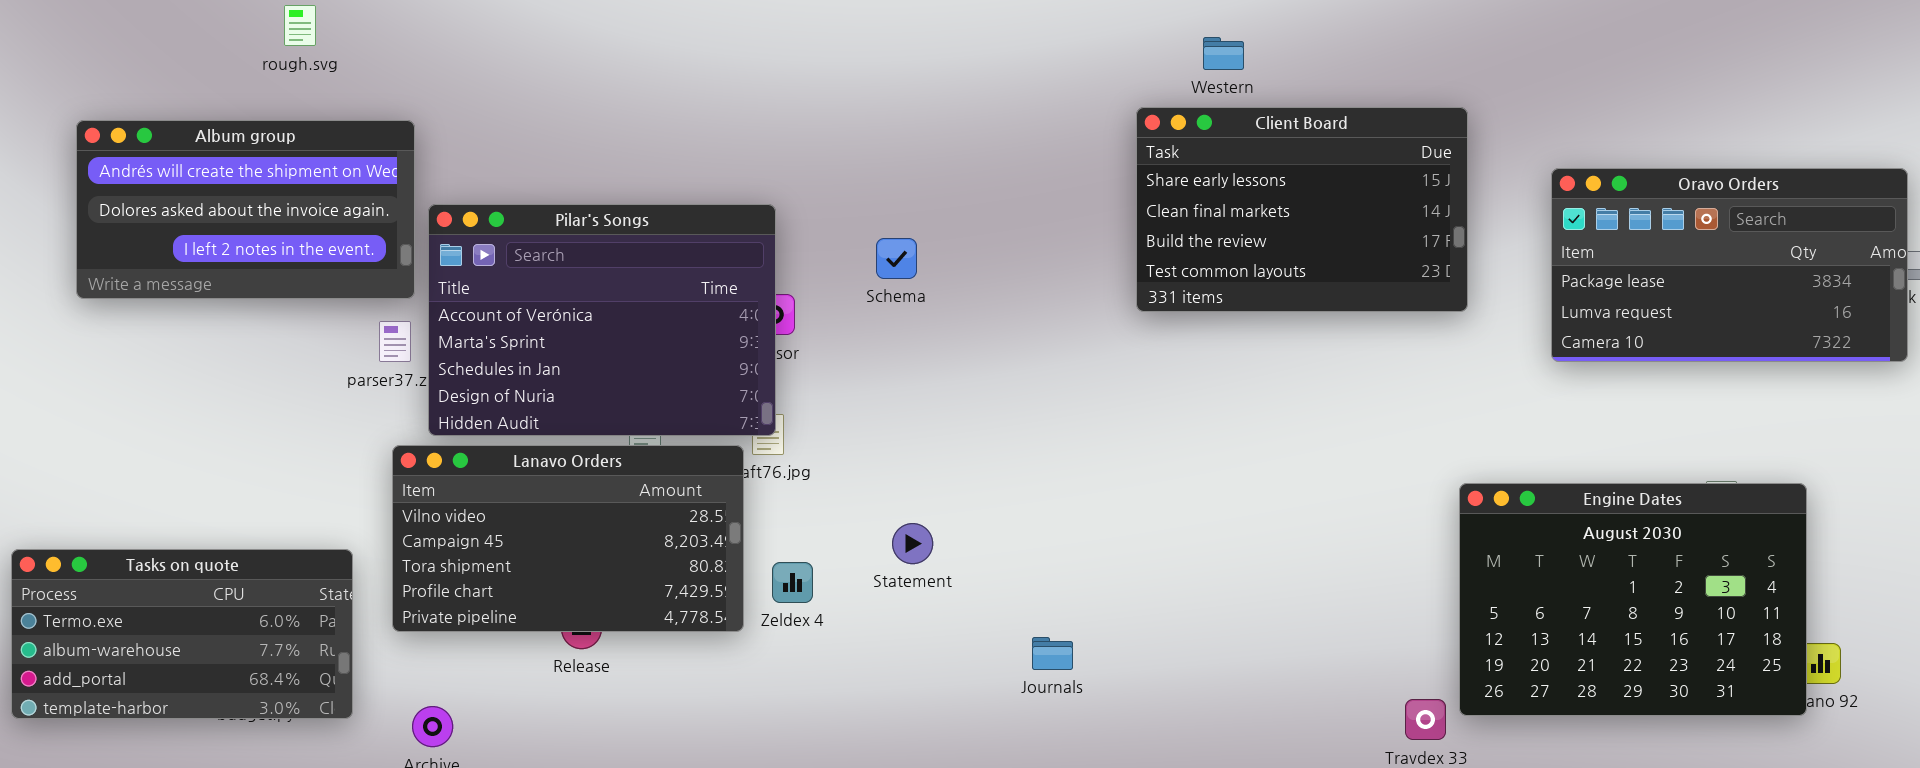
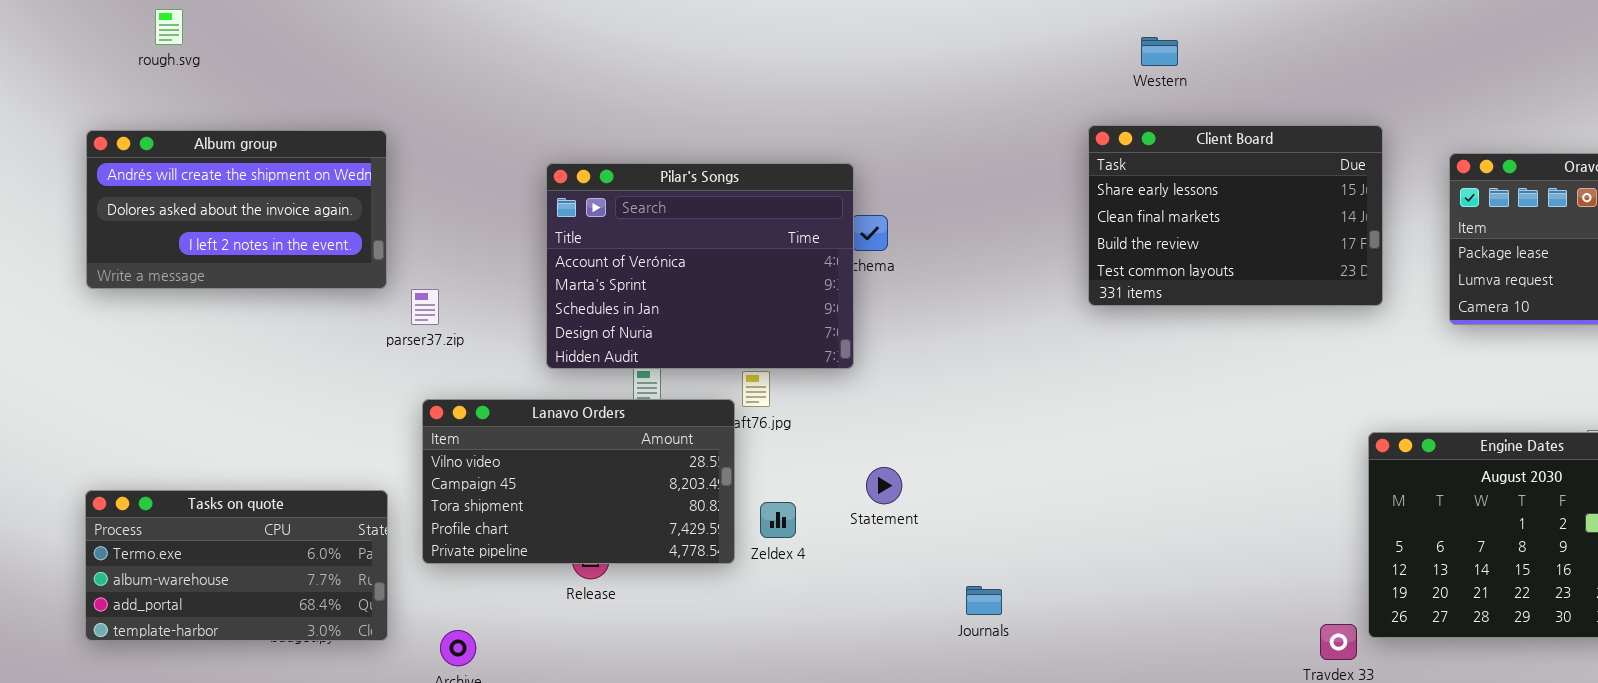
rough.svg: [284,5,316,46] -> [155,9,183,45], moved
Client Board: [1136,107,1468,312] -> [1088,125,1383,306], moved
Album group: [76,120,415,299] -> [86,130,387,289], moved
Pilar's Songs: [428,204,776,436] -> [546,163,854,369], moved
Journals: [1032,637,1073,670] -> [966,586,1002,615], moved

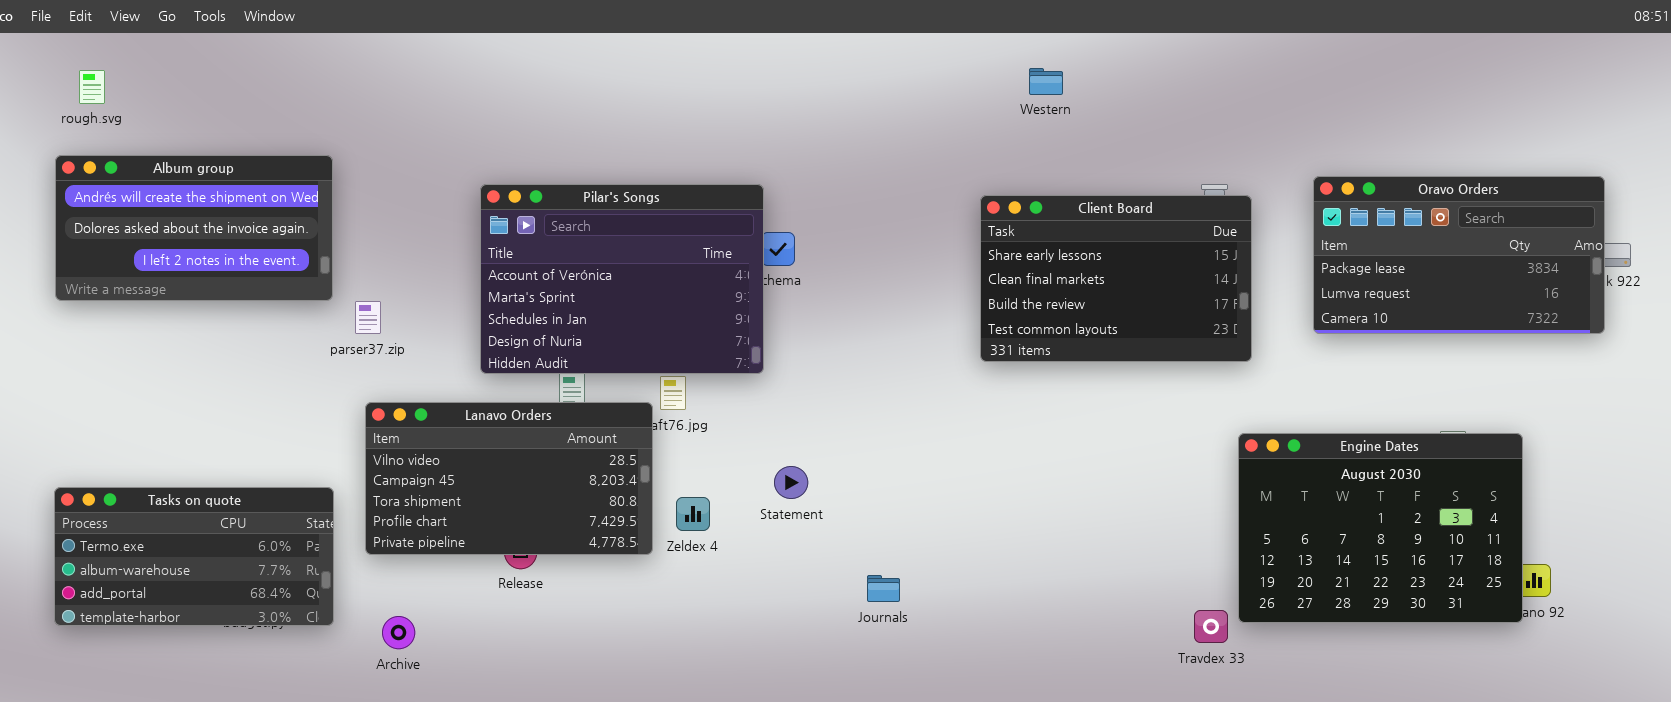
rough.svg: [155,9,183,45] -> [79,70,105,104], moved
Client Board: [1088,125,1383,306] -> [980,195,1252,362], moved

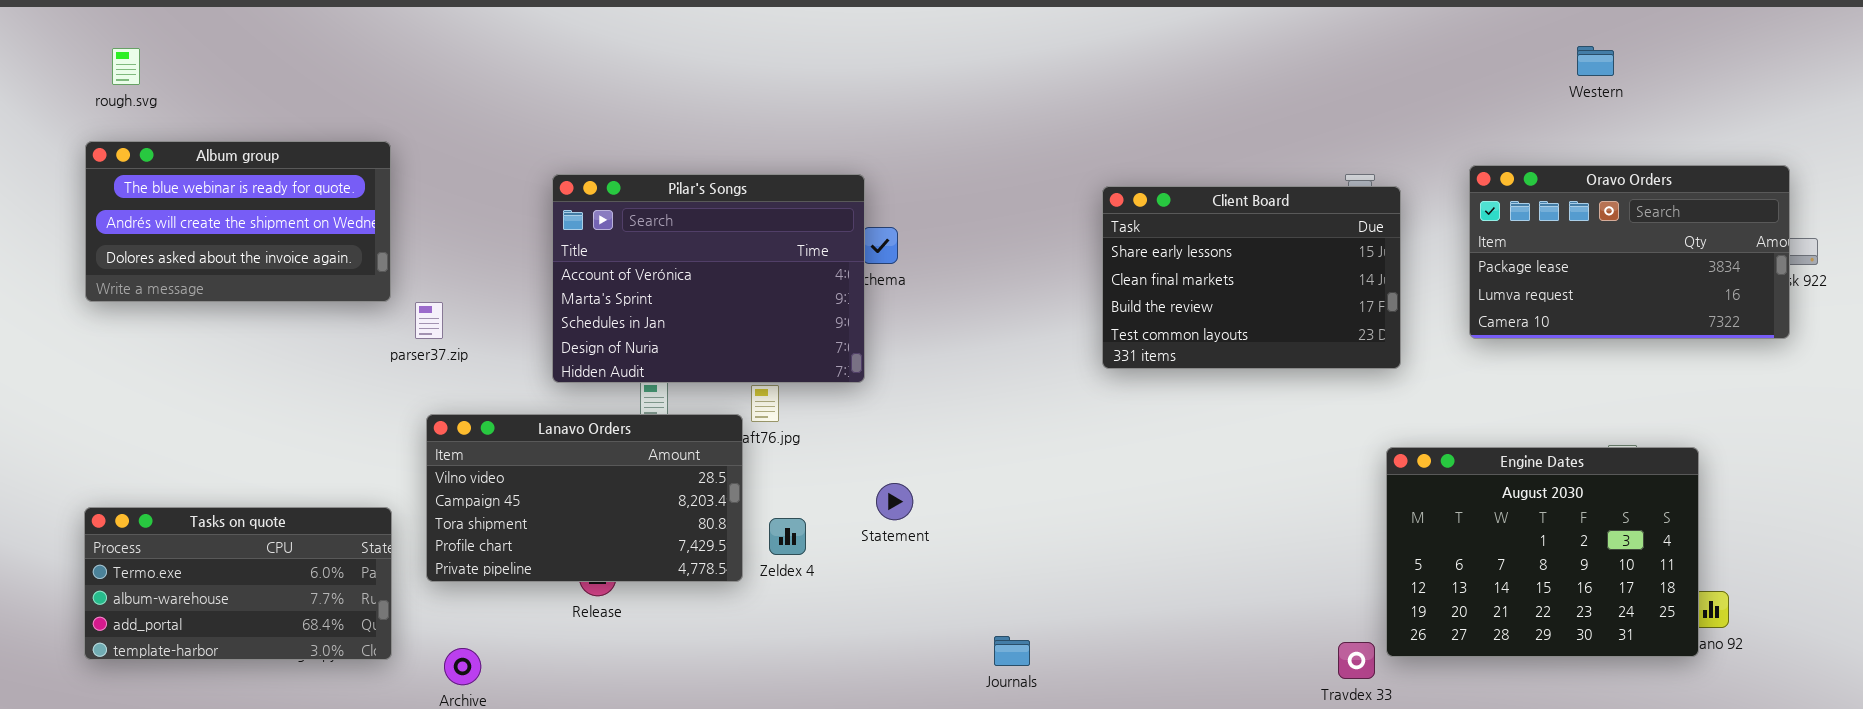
Western: [1029,68,1063,95] -> [1577,46,1614,76], moved
Album group: [55,155,333,301] -> [85,141,391,302], scrolled up 1 row
Journals: [867,575,900,602] -> [994,636,1030,666], moved

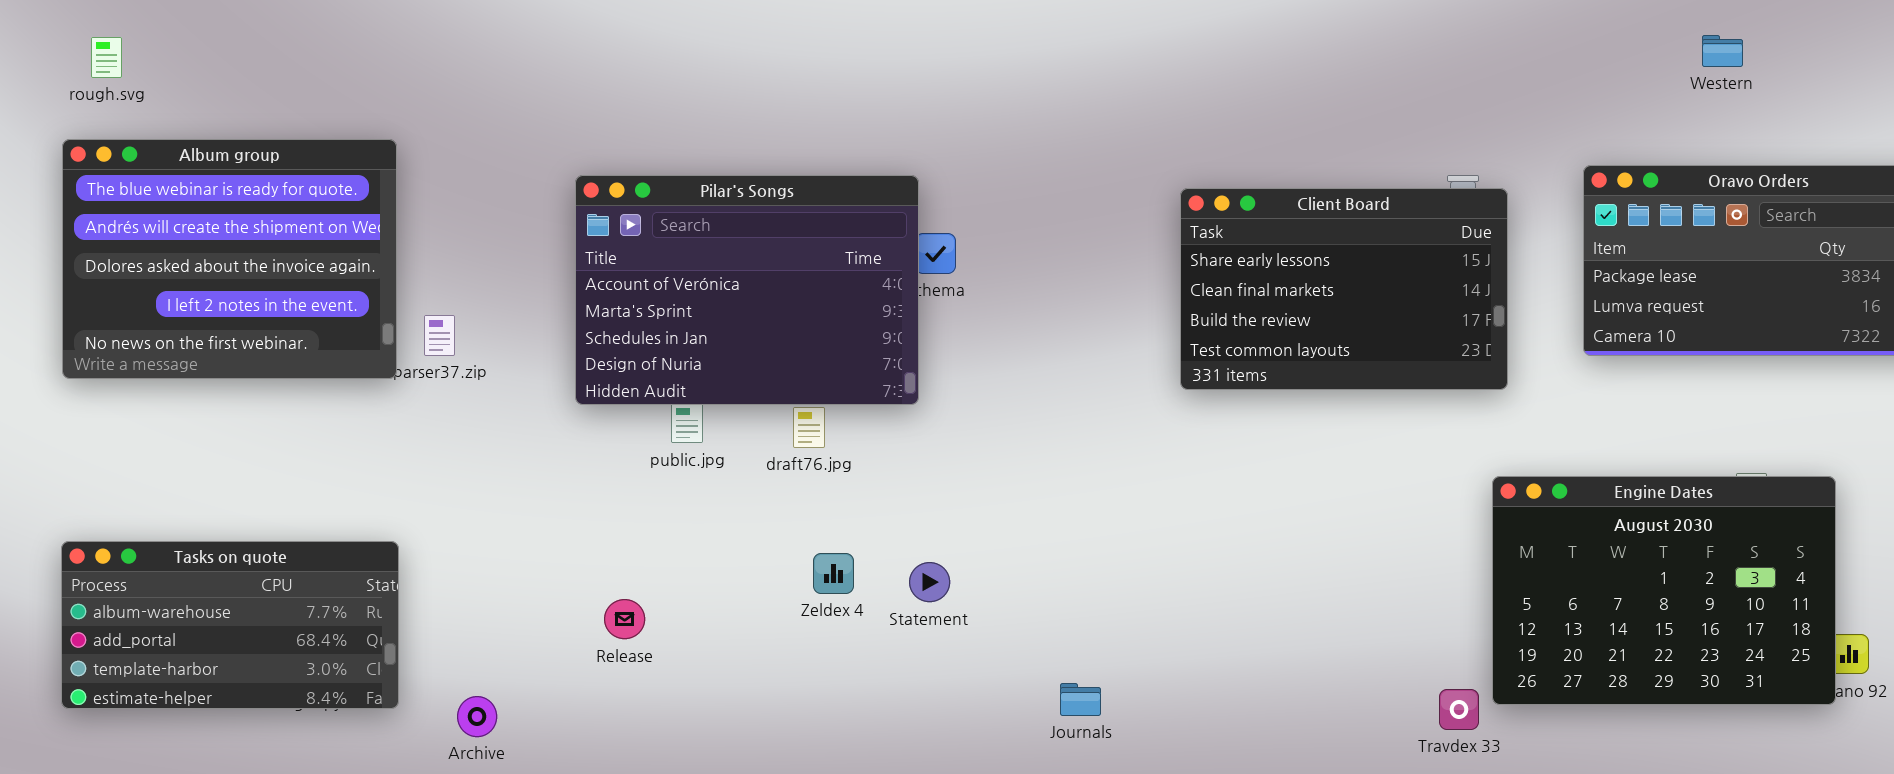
Album group: [85,141,391,302] -> [62,139,397,379], resized
Lanavo Orders: [426,414,743,582] -> none, closed
Statement: [876,483,913,520] -> [909,562,950,602], moved
Tasks on quote: [84,507,392,660] -> [61,541,399,709], scrolled down 1 row

